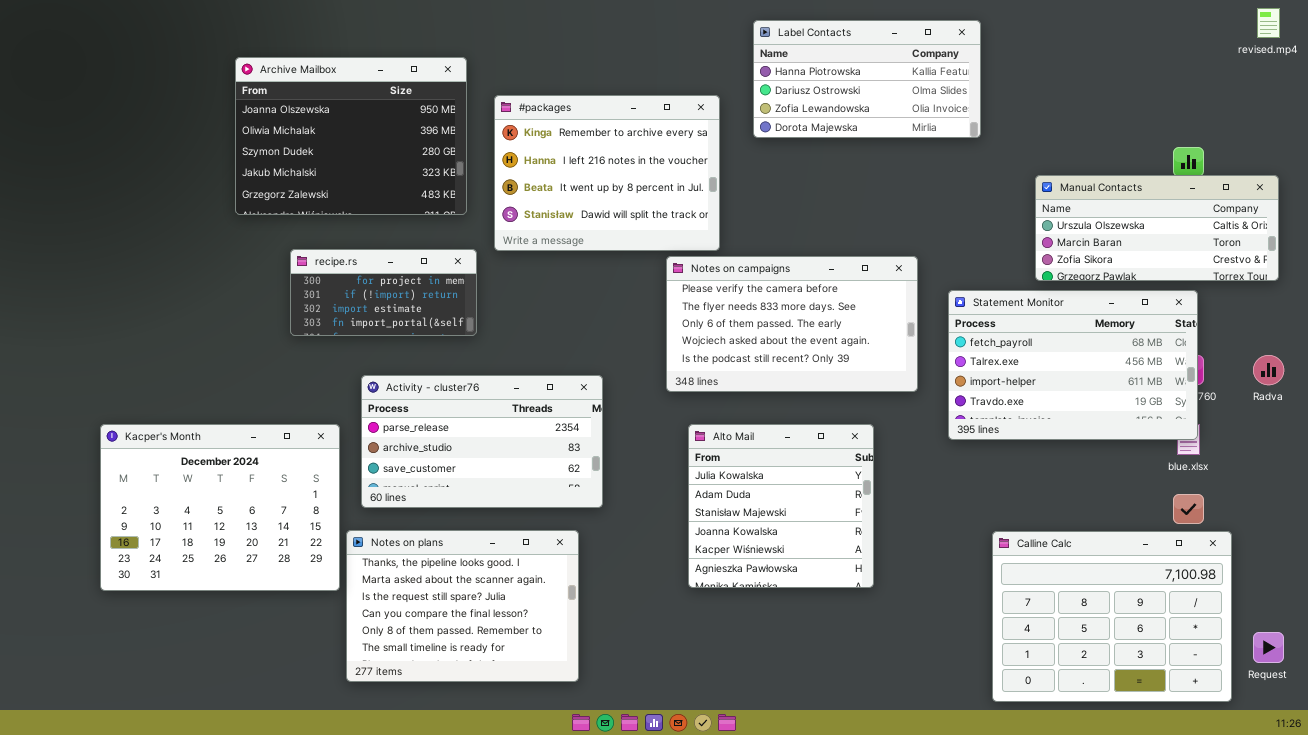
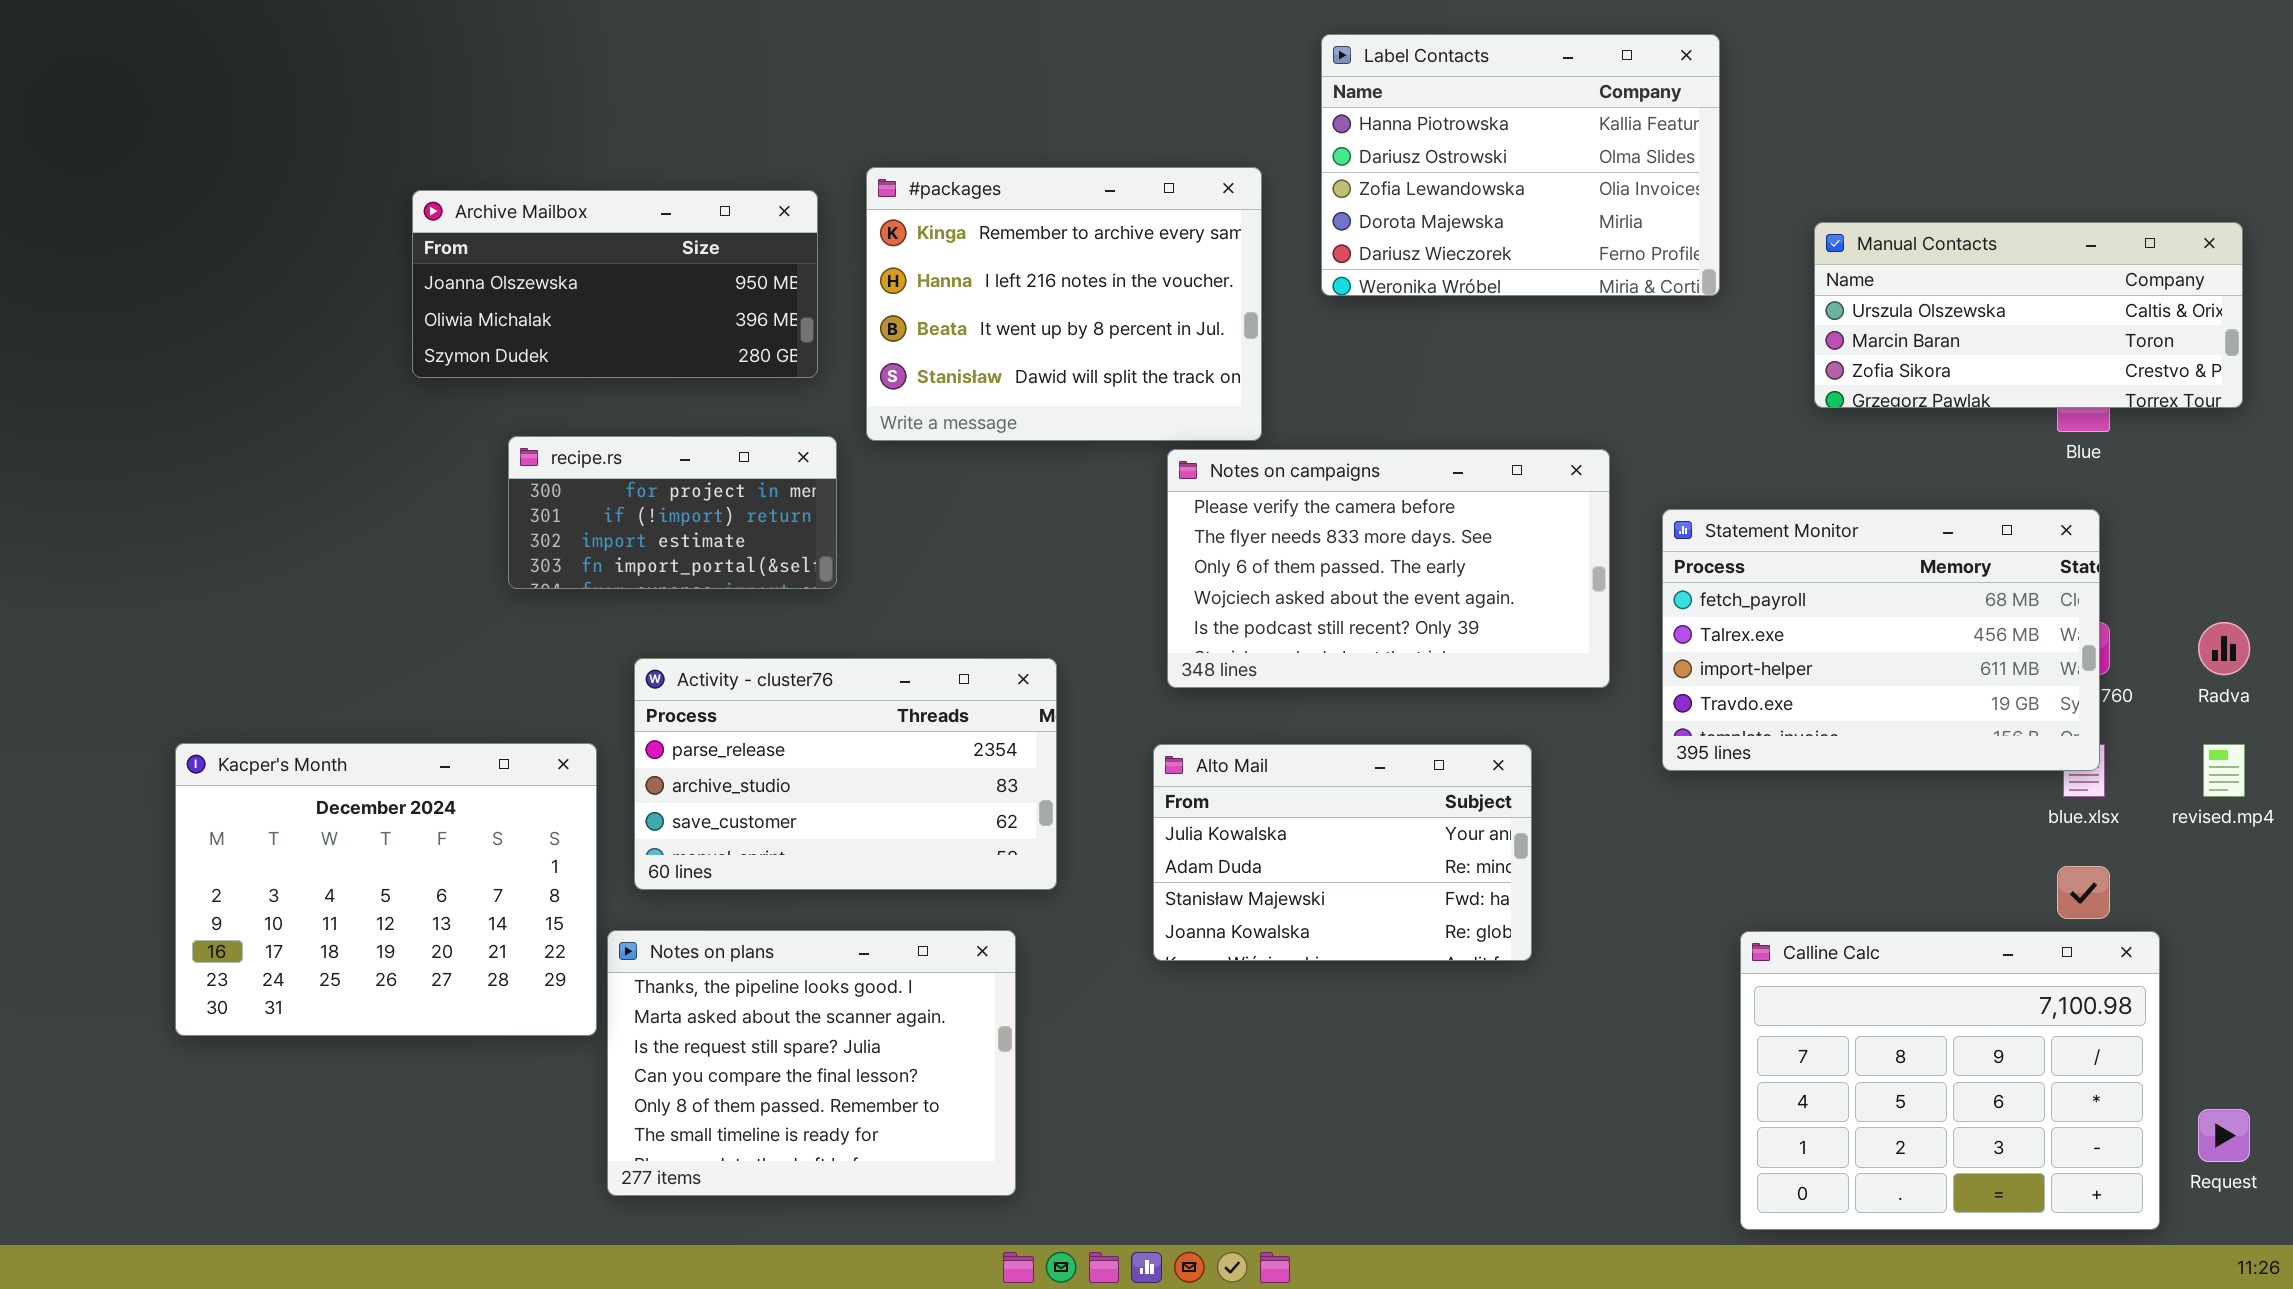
revised.mp4: [1257,8,1280,38] -> [2203,744,2245,797], moved
Label Contacts: [753,20,981,138] -> [1321,34,1720,296], resized
Archive Mailbox: [235,57,467,215] -> [412,190,818,378], resized
Manual Contacts: [1035,175,1279,281] -> [1814,222,2243,408], moved
Alto Mail: [688,424,874,588] -> [1153,744,1532,961], resized

